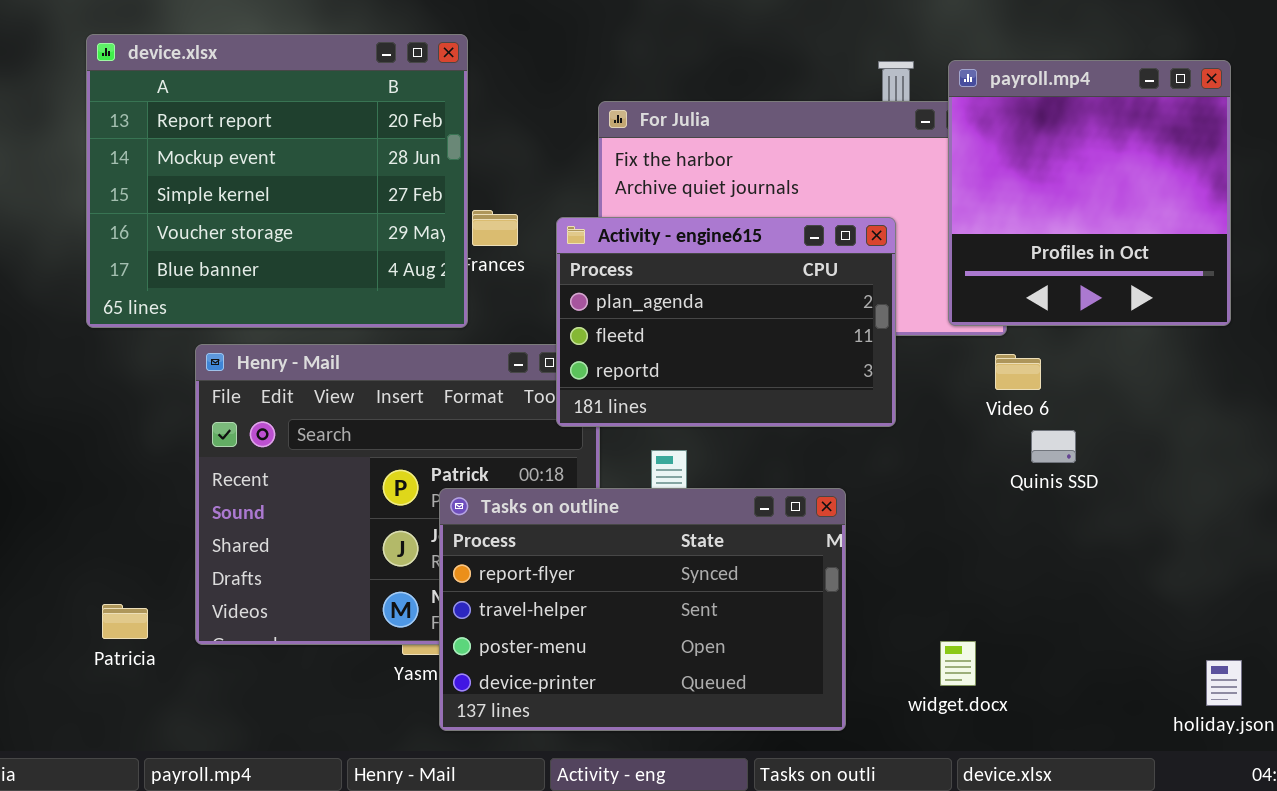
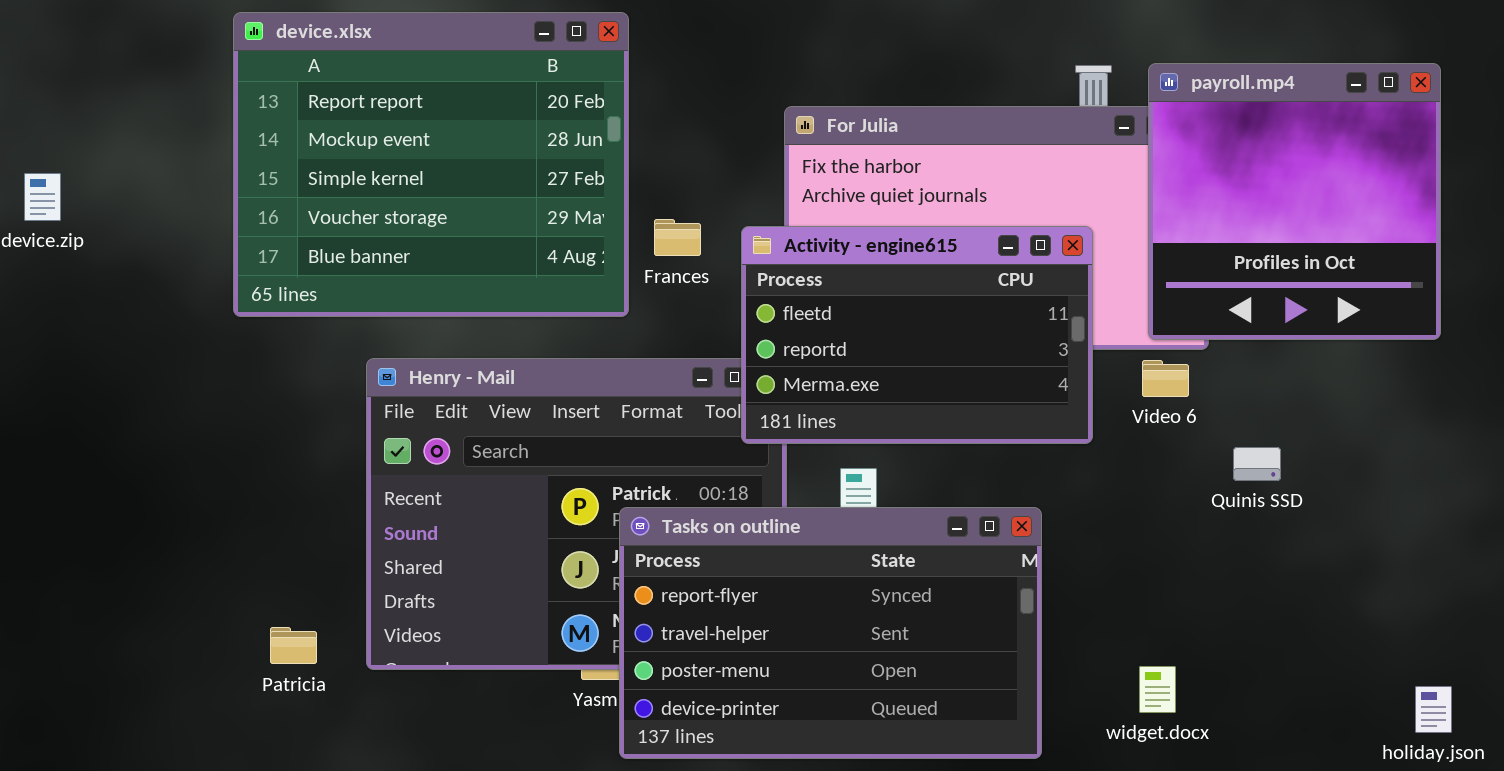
device.xlsx: [86,34,468,328] -> [233,12,629,317], moved
Activity - engine615: [556,217,896,427] -> [741,226,1093,444], scrolled down 1 row
Video 6: [995,354,1041,390] -> [1142,360,1189,397], moved

